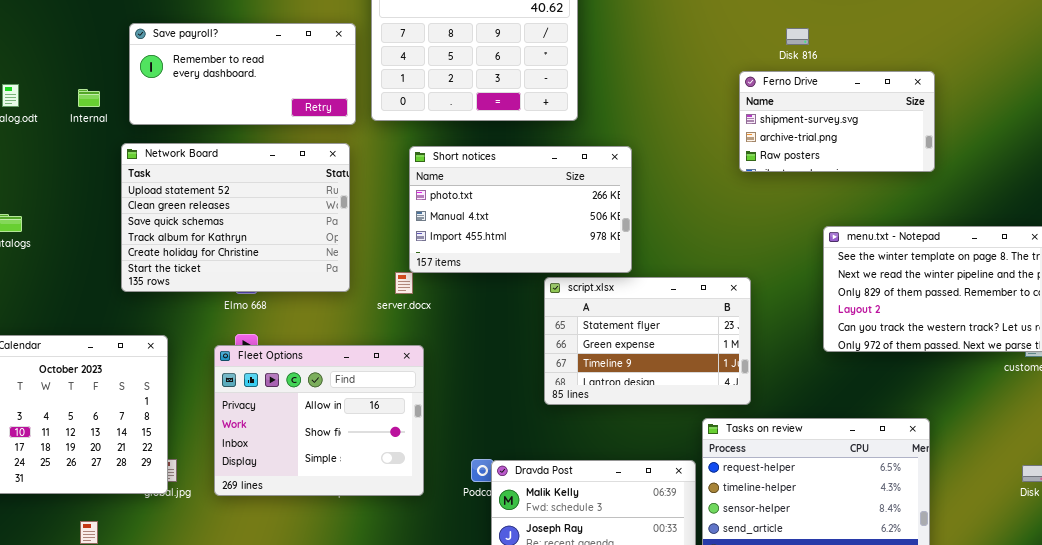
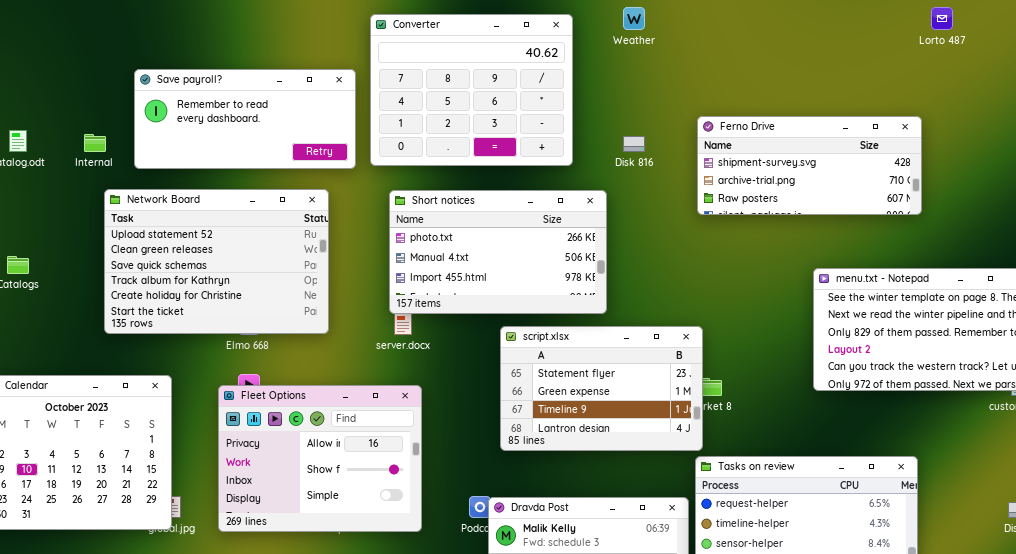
Disk 816: [786,28,809,45] -> [623,136,645,152], moved
Ferno Drive: [739,71,935,172] -> [697,116,922,215], resized
Network Board: [121,143,350,292] -> [104,189,329,334], moved
Short notices: [409,146,632,273] -> [389,190,607,314], moved
script.xlsx: [544,277,751,405] -> [500,326,703,451], moved

